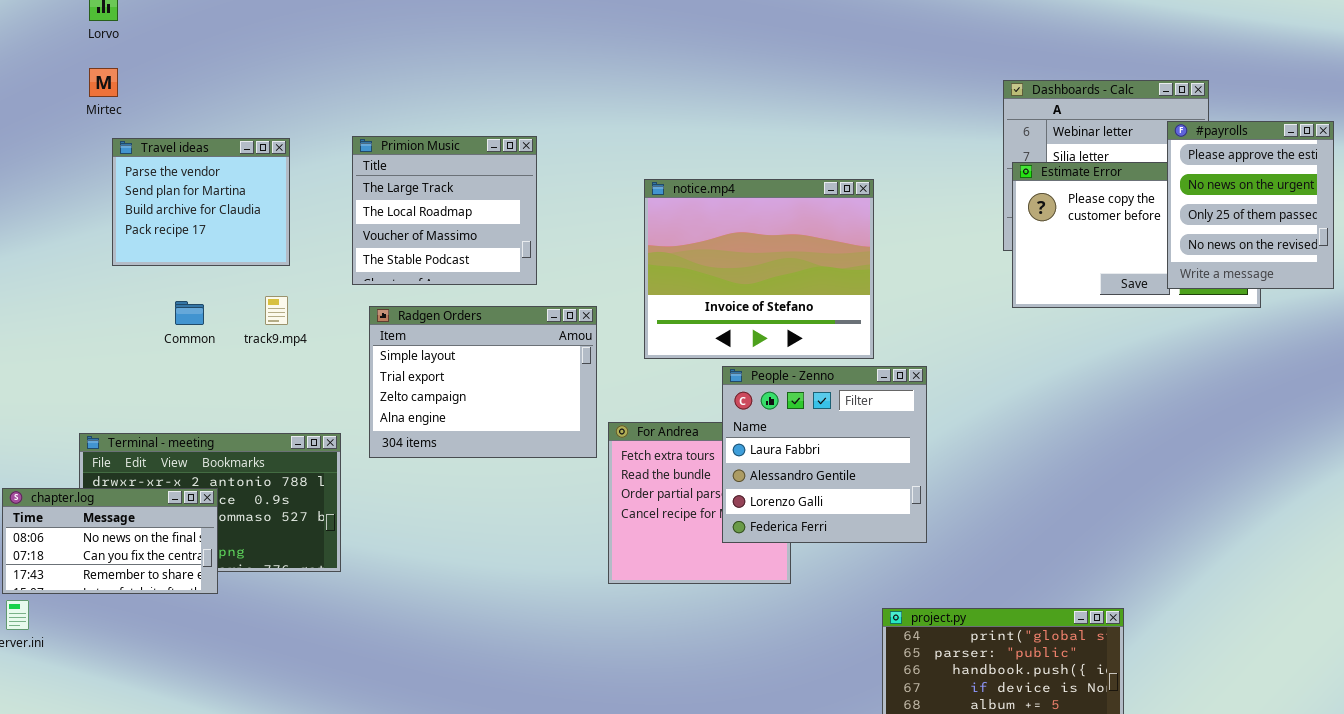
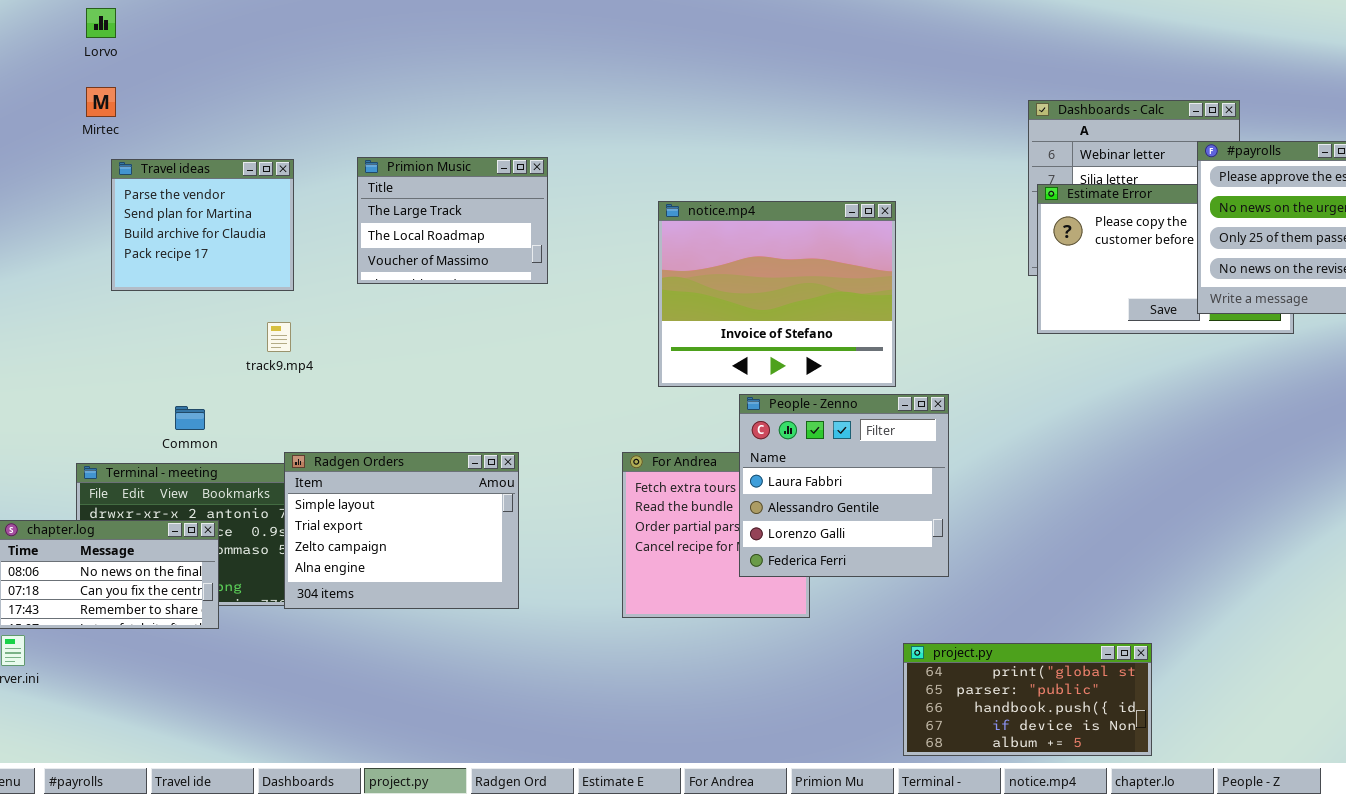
Primion Music: [352,136,537,285] -> [357,157,548,284], resized
Common: [175,301,204,325] -> [175,406,205,430], moved
Radgen Orders: [369,306,597,458] -> [284,452,519,609], moved

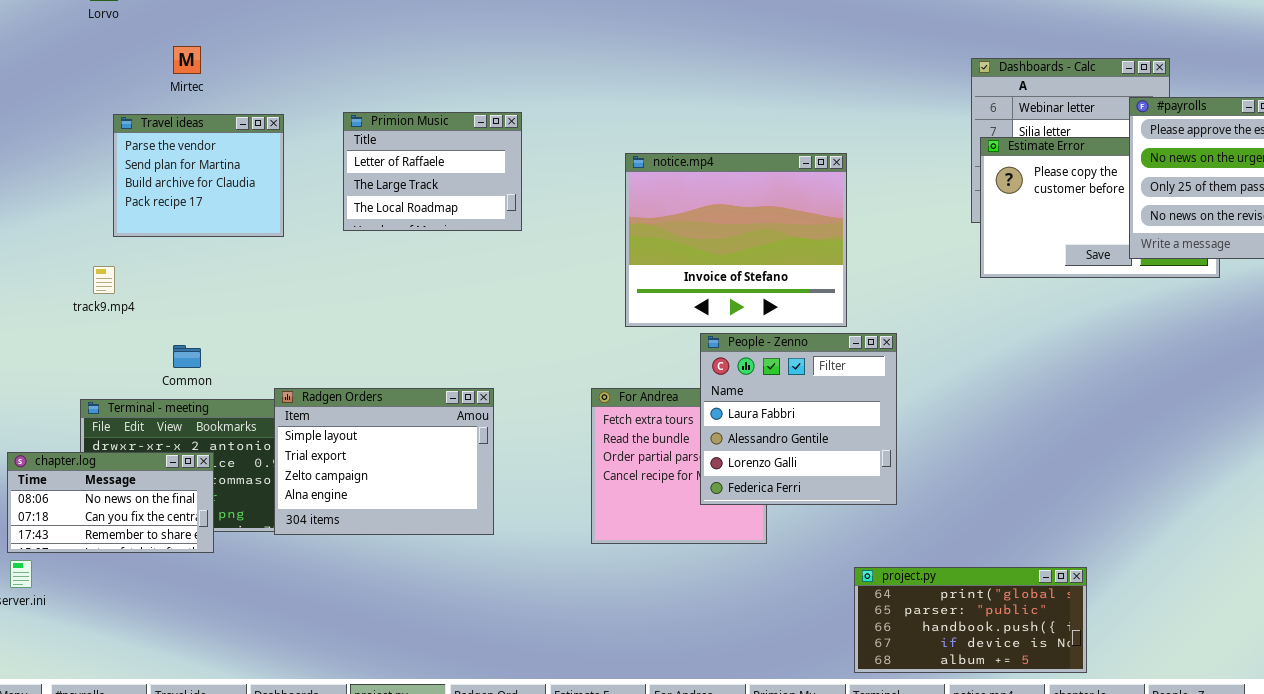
Mirtec: [86,87,116,117] -> [173,46,201,74], moved
Primion Music: [357,157,548,284] -> [343,112,522,231], scrolled up 1 row
track9.mp4: [267,322,291,352] -> [93,266,115,294], moved

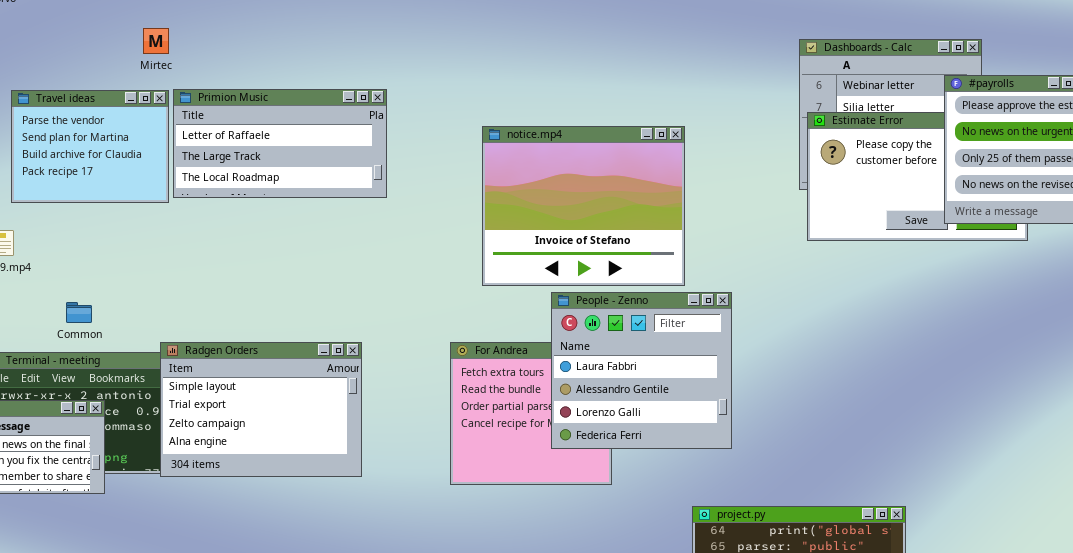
Mirtec: [173,46,201,74] -> [143,28,169,54], moved
Primion Music: [343,112,522,231] -> [173,89,387,198], resized

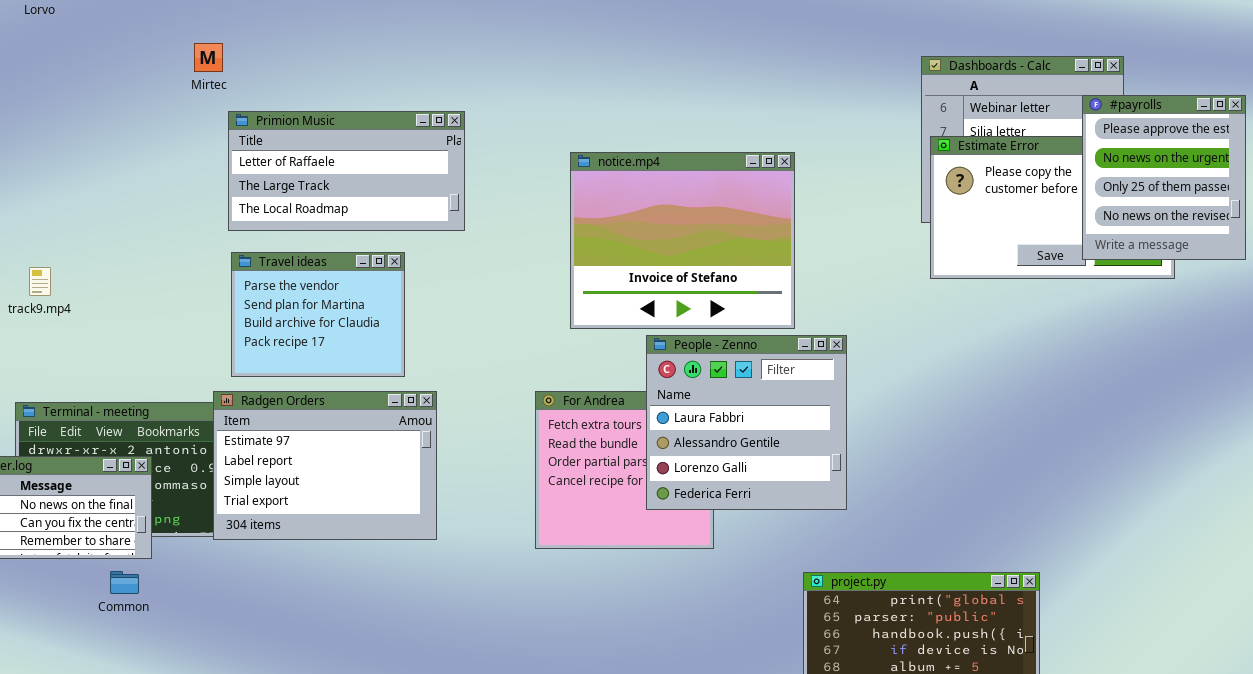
Travel ideas: [11,90,169,203] -> [231,252,405,377], moved
Common: [66,302,92,323] -> [110,571,139,594], moved
Radgen Orders: [160,342,362,477] -> [213,391,437,540], scrolled up 2 rows

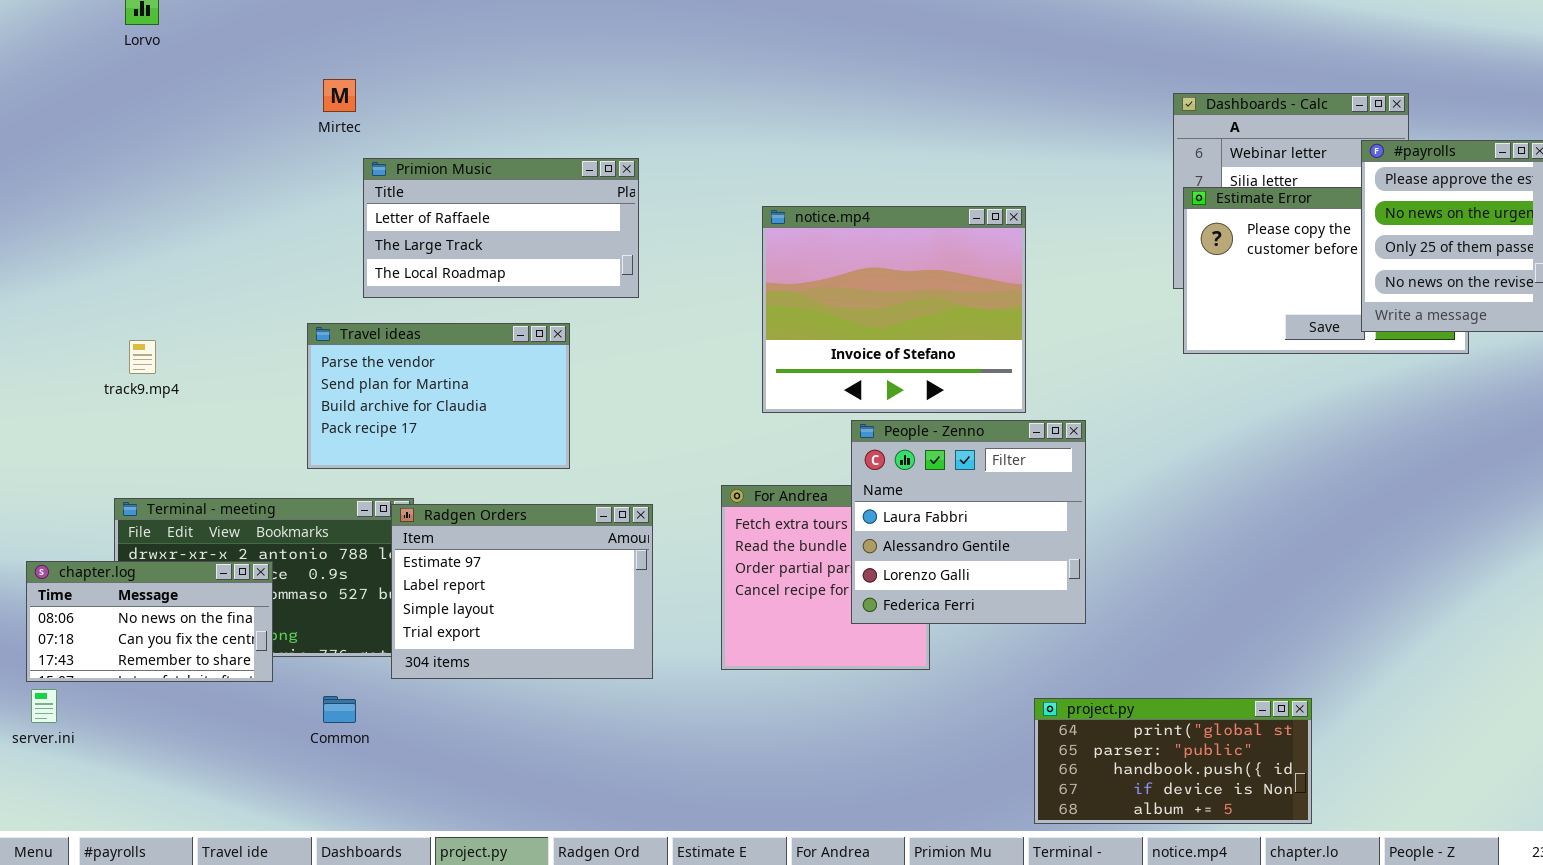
Travel ideas: [231,252,405,377] -> [307,323,570,469], resized
Radgen Orders: [213,391,437,540] -> [391,504,653,679], moved
Common: [110,571,139,594] -> [323,696,356,723], moved

